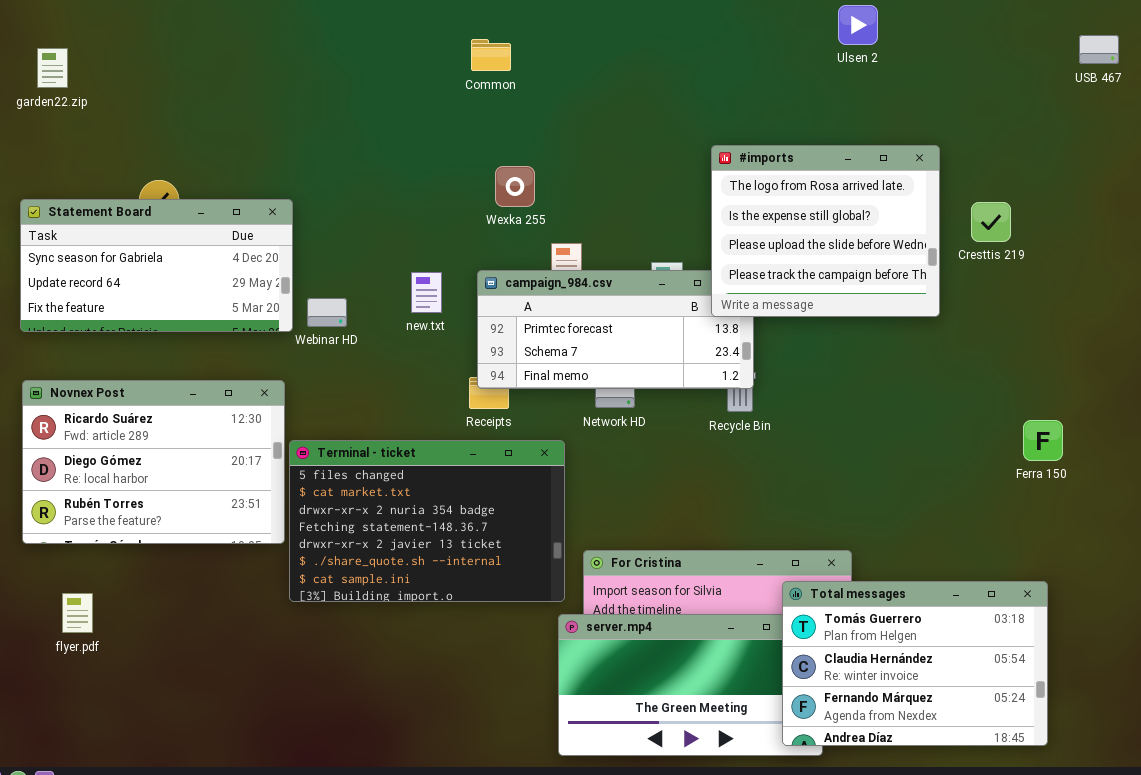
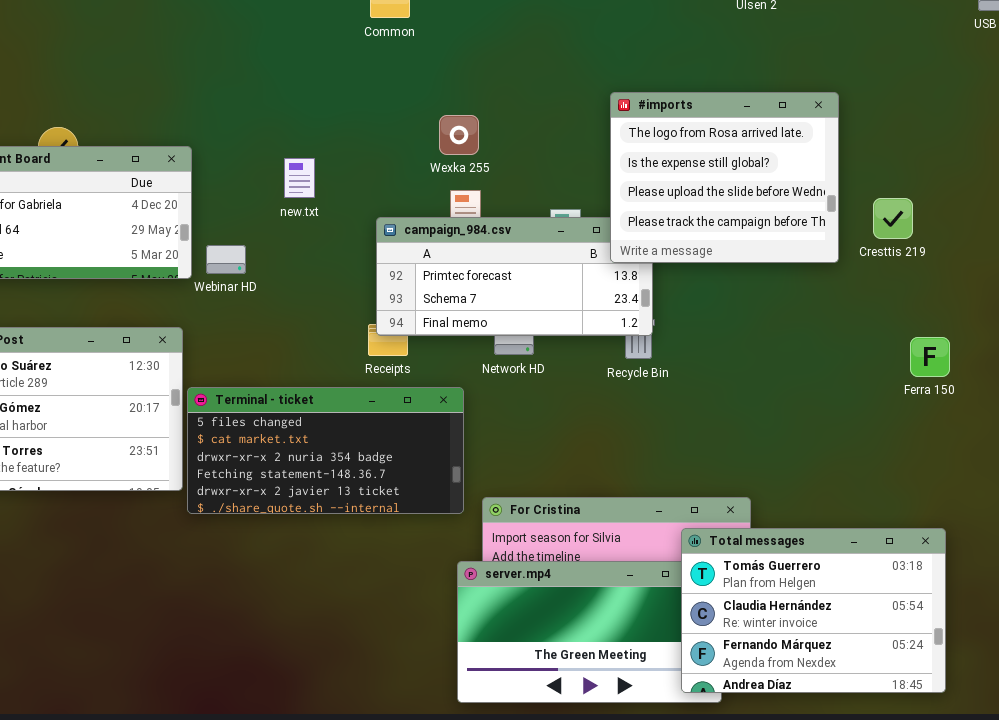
Wexka 255: [495,166,535,207] -> [439,115,479,155], moved
Cresttis 219: [971,202,1011,242] -> [873,198,913,239], moved
new.txt: [411,272,442,313] -> [284,158,315,198], moved
Ferra 150: [1023,420,1063,461] -> [910,337,950,377], moved
Terminal - ticket: [289,440,565,602] -> [187,387,464,514], resized

